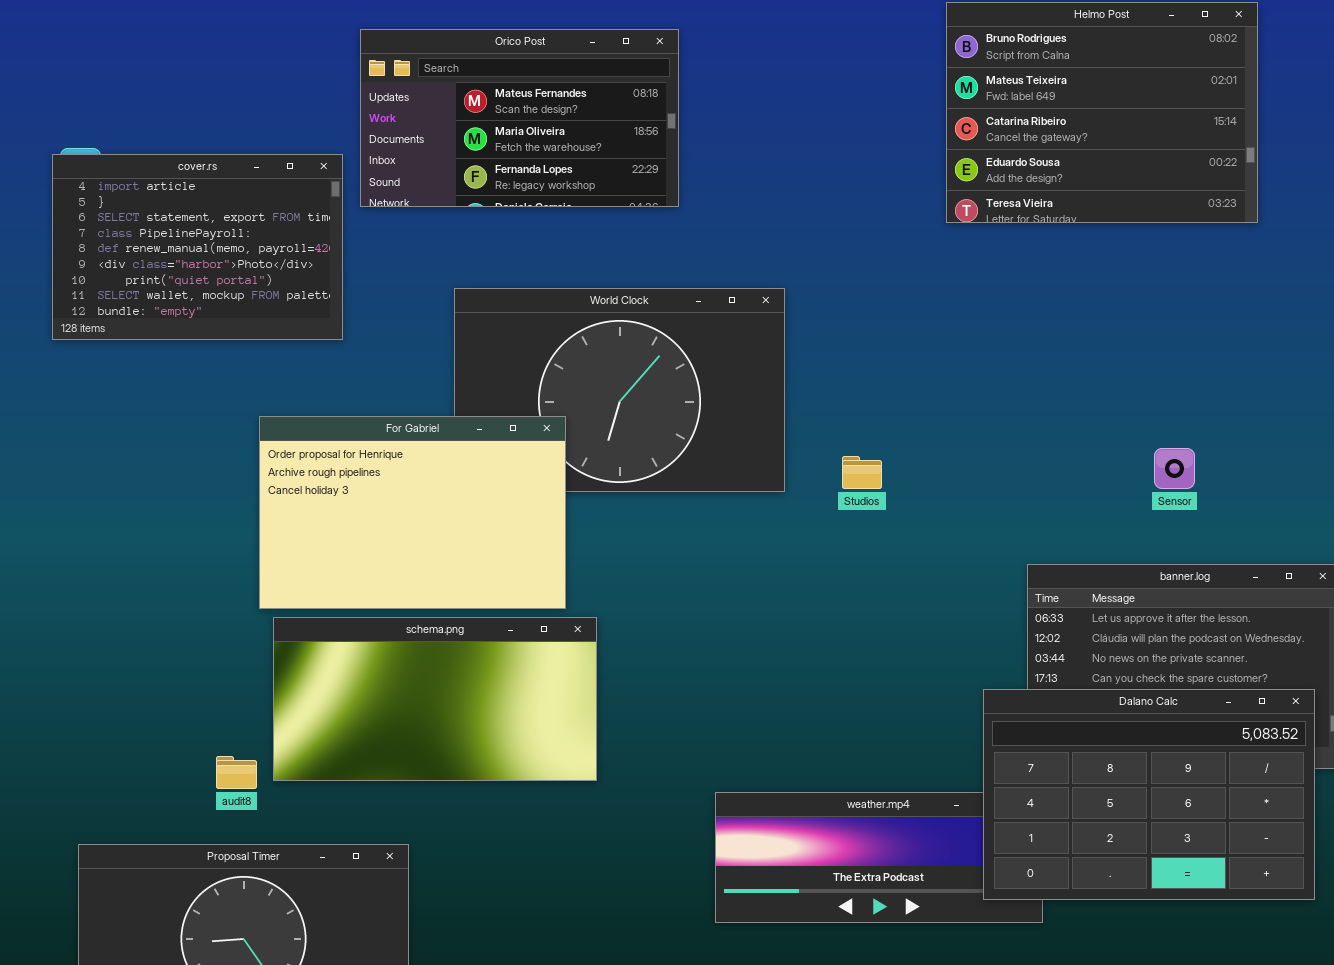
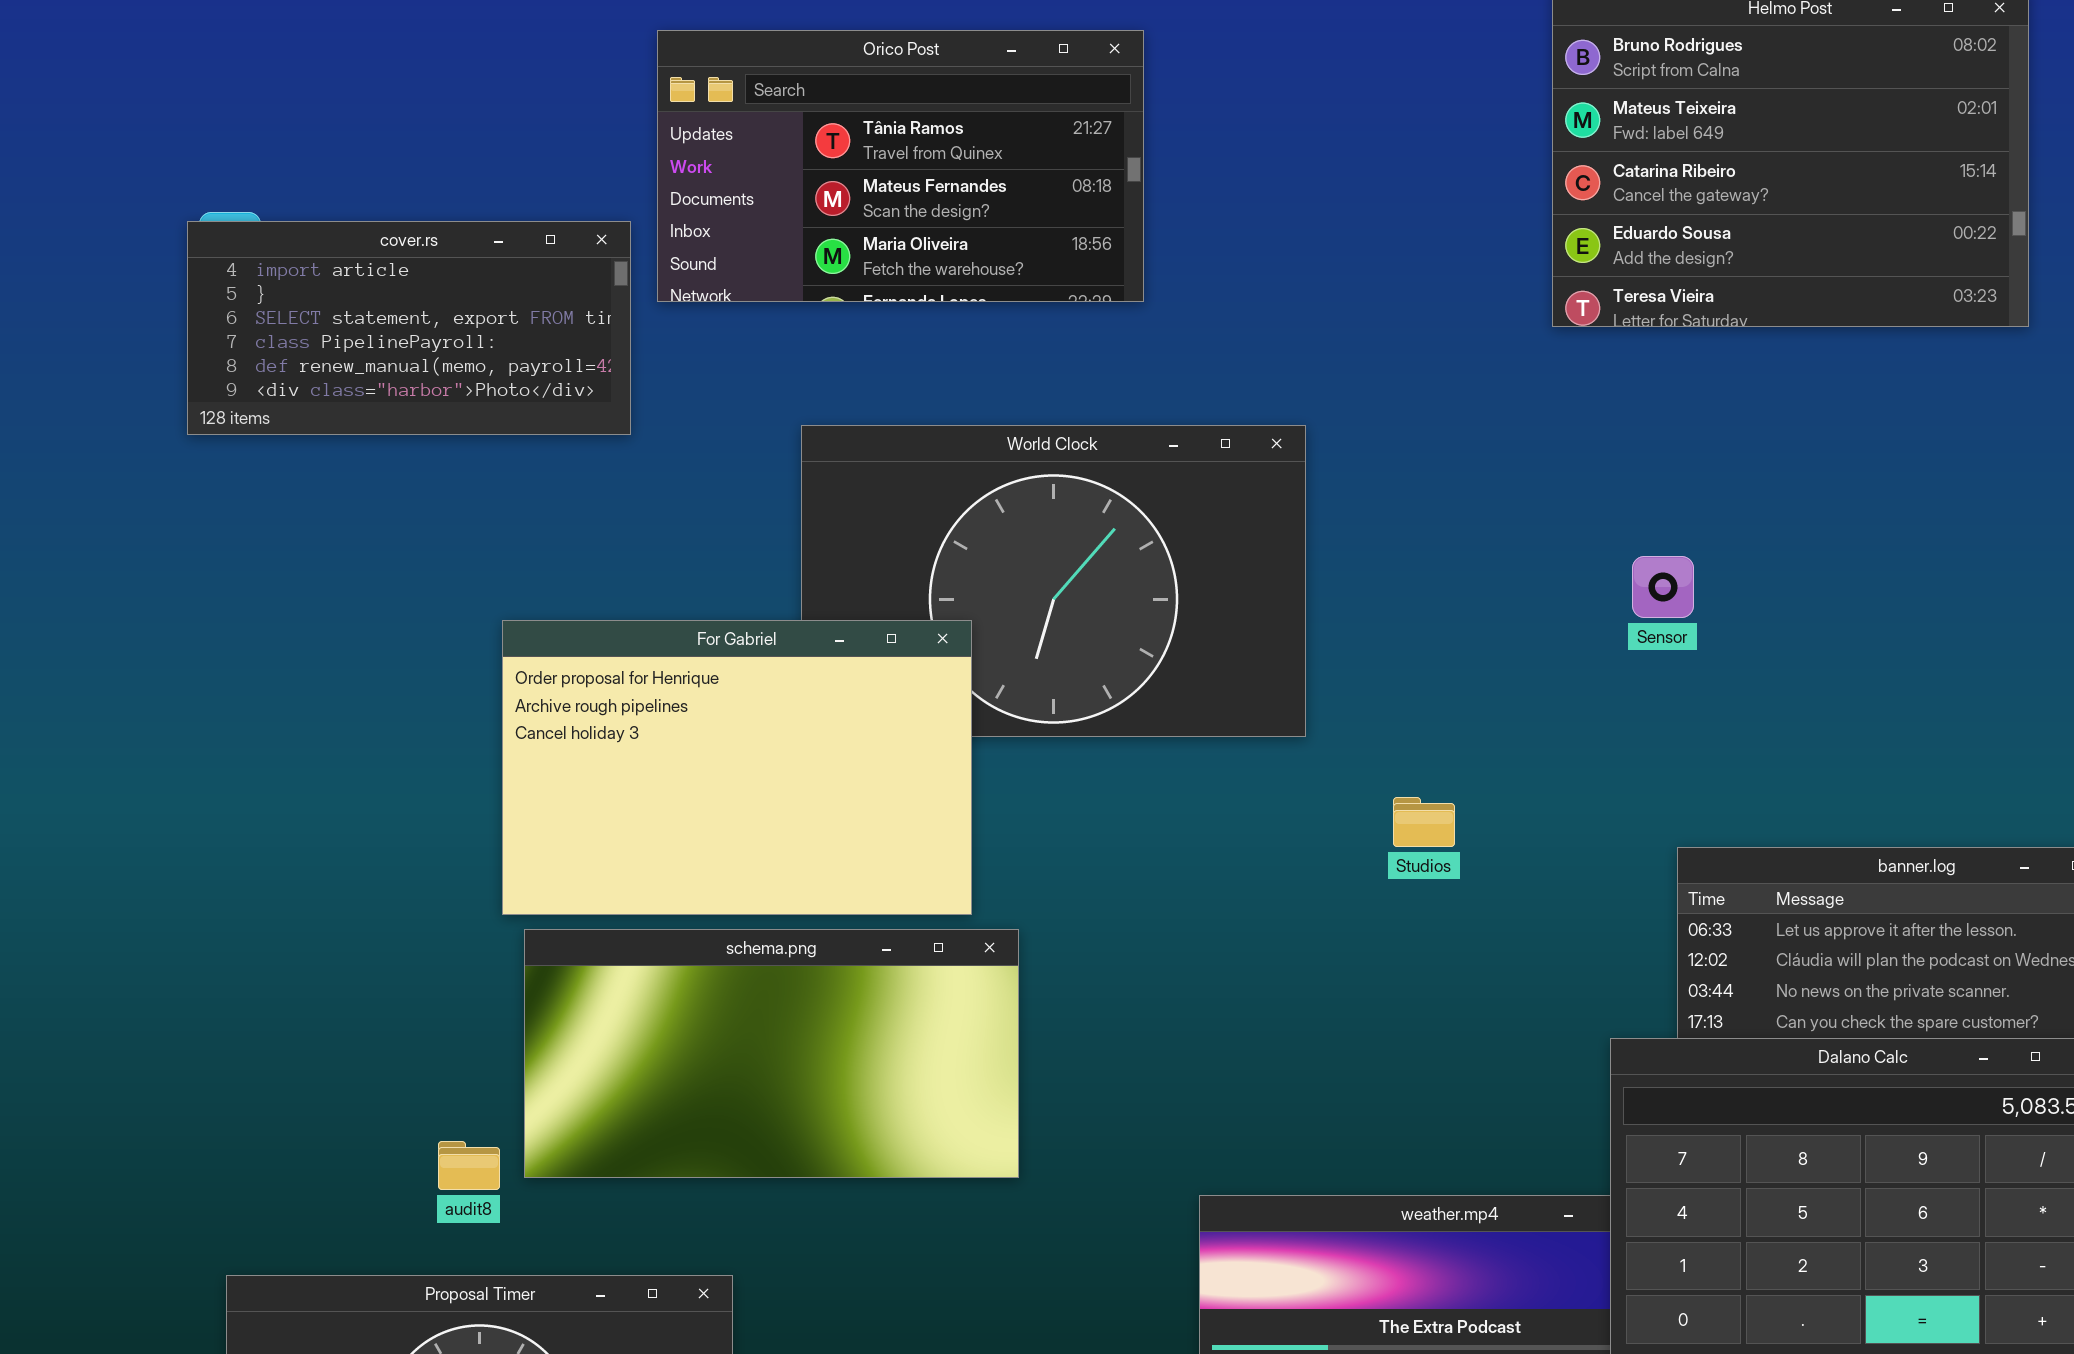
Orico Post: [360,29,679,207] -> [657,30,1144,302], scrolled up 1 row
cover.rs: [52,154,343,340] -> [187,221,631,435], resized
Sensor: [1154,448,1195,489] -> [1632,556,1694,618], moved
Studios: [842,456,882,489] -> [1393,797,1455,847], moved

